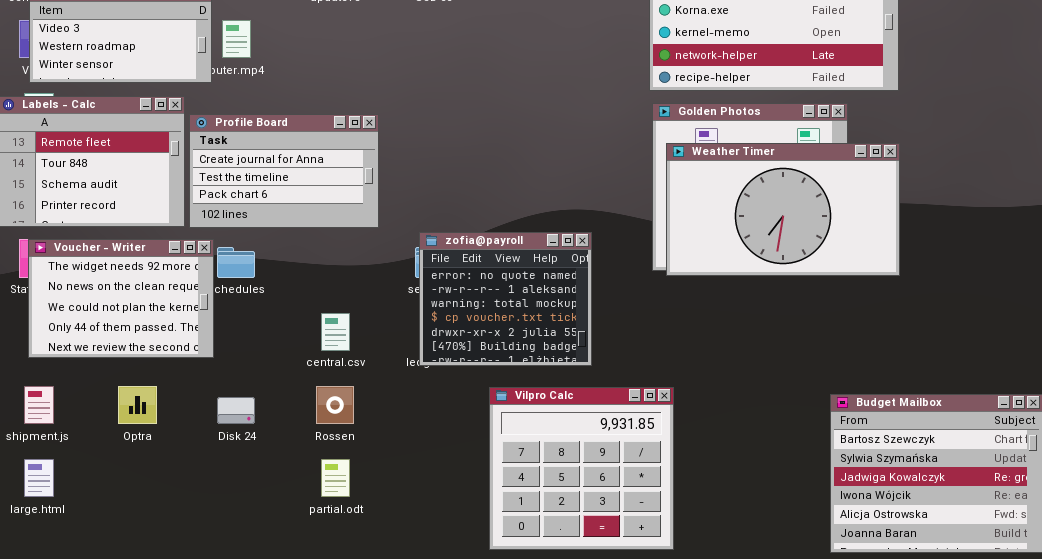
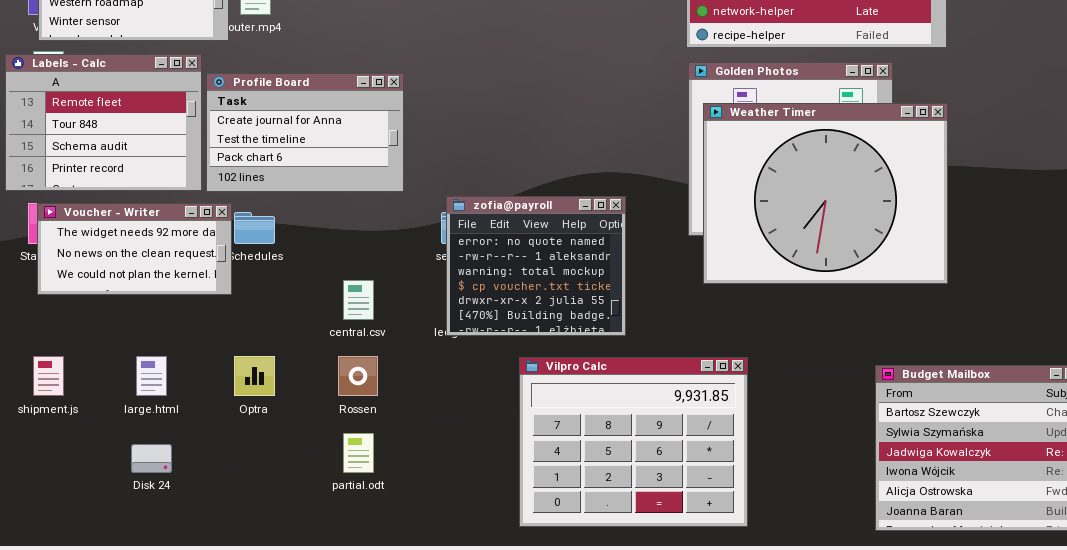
Weather Timer: [666,143,900,276] -> [703,103,948,284], resized
Voucher - Writer: [28,239,214,358] -> [37,203,232,295], resized
Optra: [118,386,157,424] -> [234,356,275,396], moved
Vilpro Calc: [489,387,674,550] -> [519,357,748,527], resized
Disk 24: [217,397,255,424] -> [131,444,172,473], moved
large.html: [24,459,54,497] -> [136,356,167,396], moved

